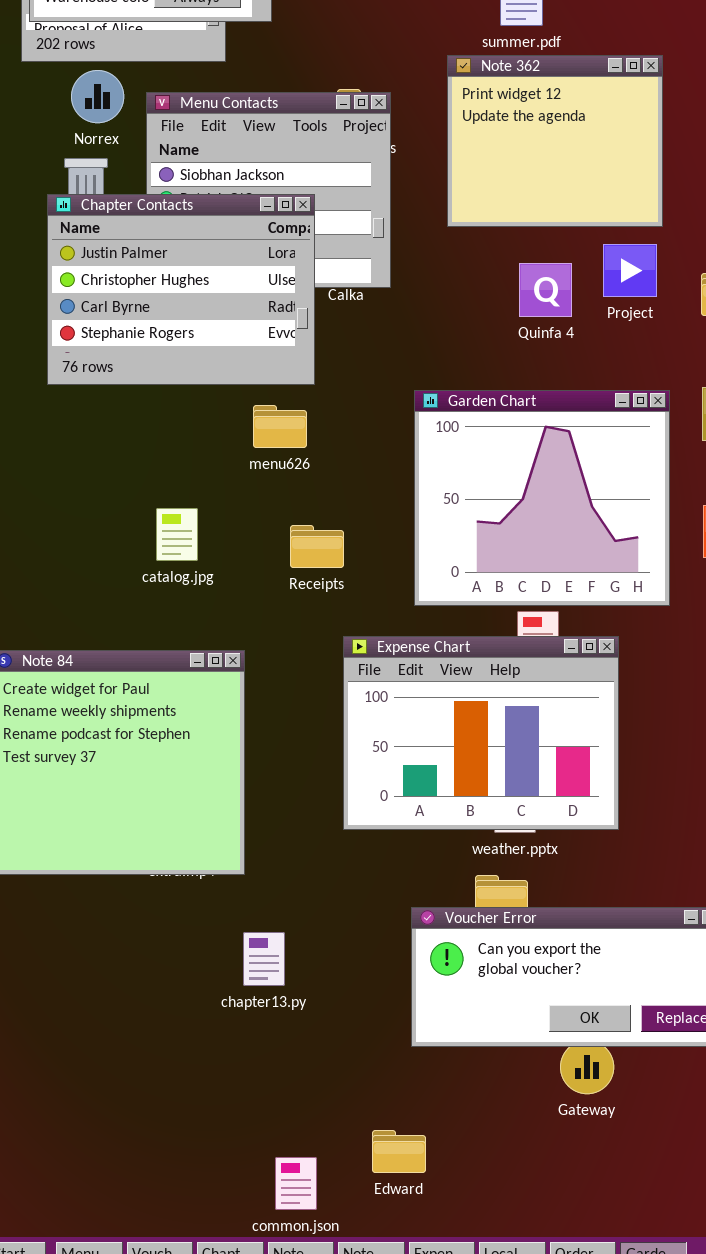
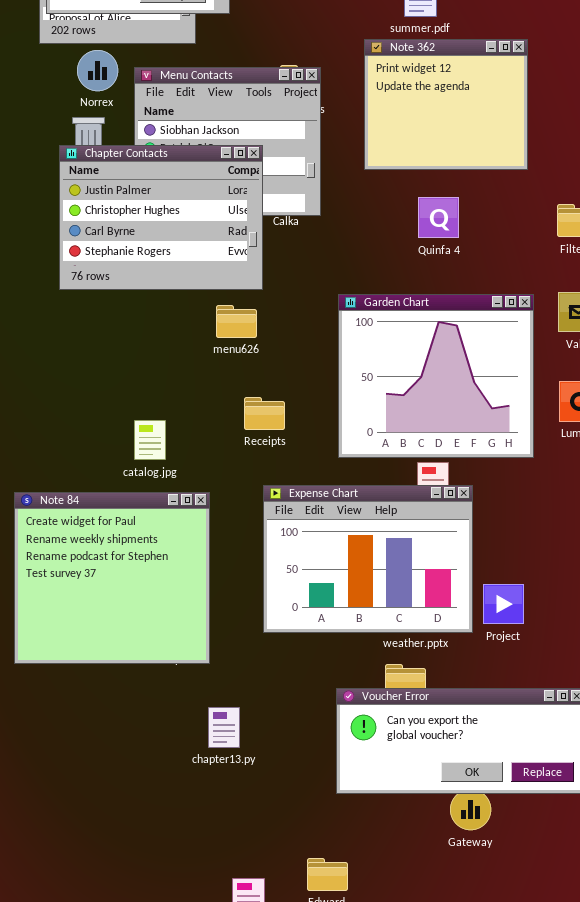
Project: [603,244,657,297] -> [483,584,524,624], moved
catalog.jpg: [156,508,198,561] -> [134,420,166,460], moved
Expense Chart: [343,636,619,830] -> [263,485,473,633], moved

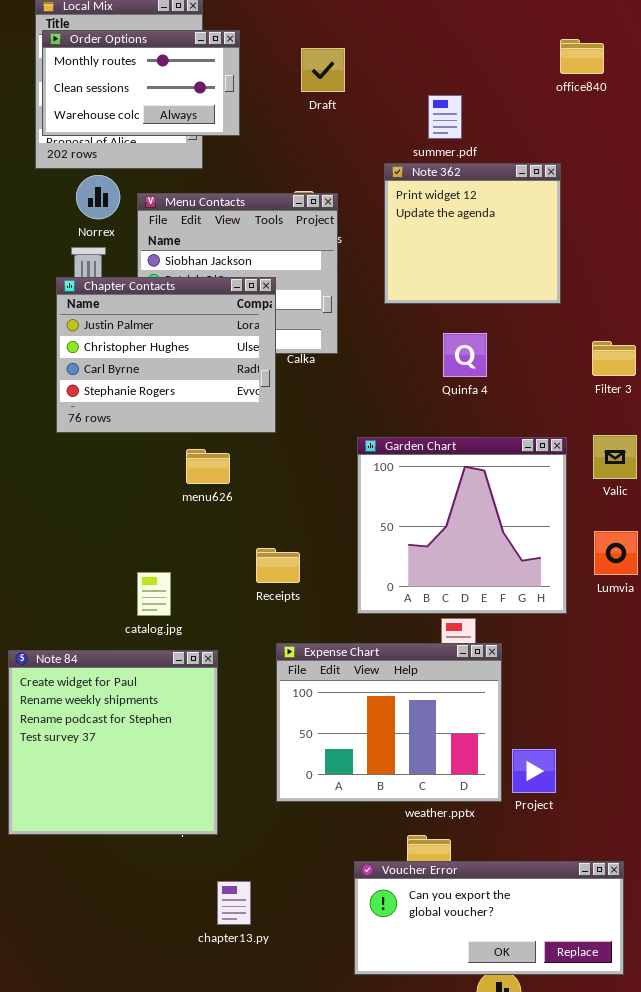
menu626: [216,305,257,338] -> [186,449,230,484], moved

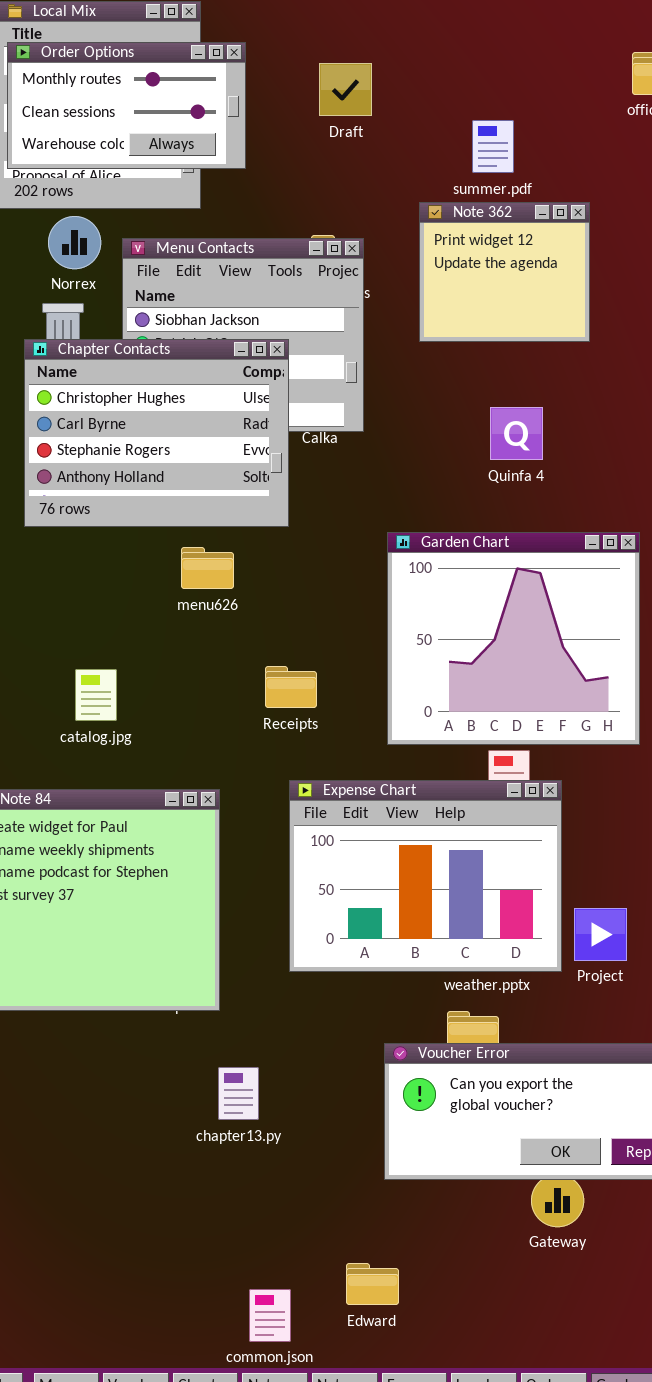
Note 362: [384,163,561,304] -> [419,202,590,342], resized
Chapter Contacts: [56,277,276,433] -> [24,339,289,527], scrolled down 1 row
catalog.jpg: [137,572,171,616] -> [75,669,117,721], moved

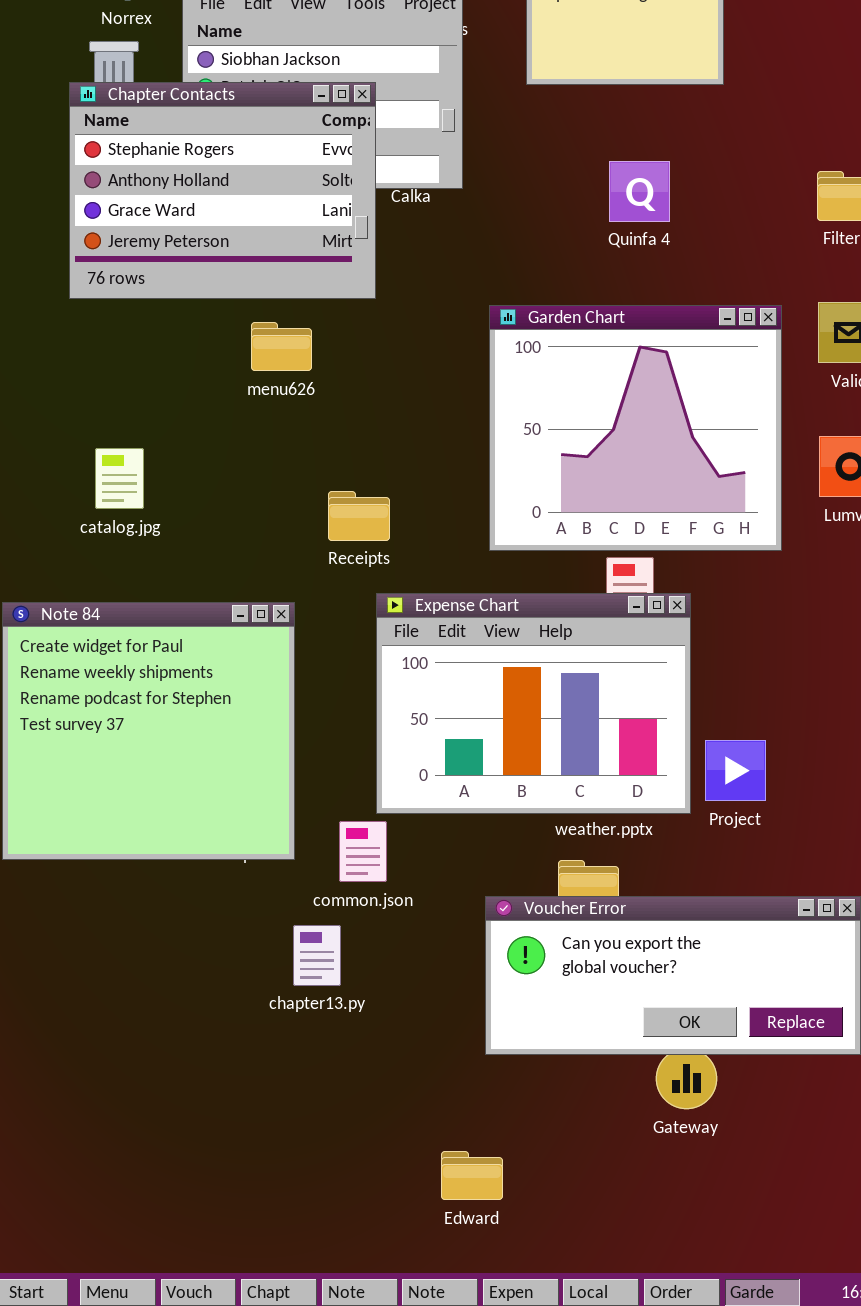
Chapter Contacts: [24,339,289,527] -> [69,82,376,299], scrolled down 2 rows
Receipts: [265,666,317,708] -> [328,491,390,541], moved
catalog.jpg: [75,669,117,721] -> [95,448,144,509], moved
common.json: [249,1289,291,1342] -> [339,821,387,882], moved

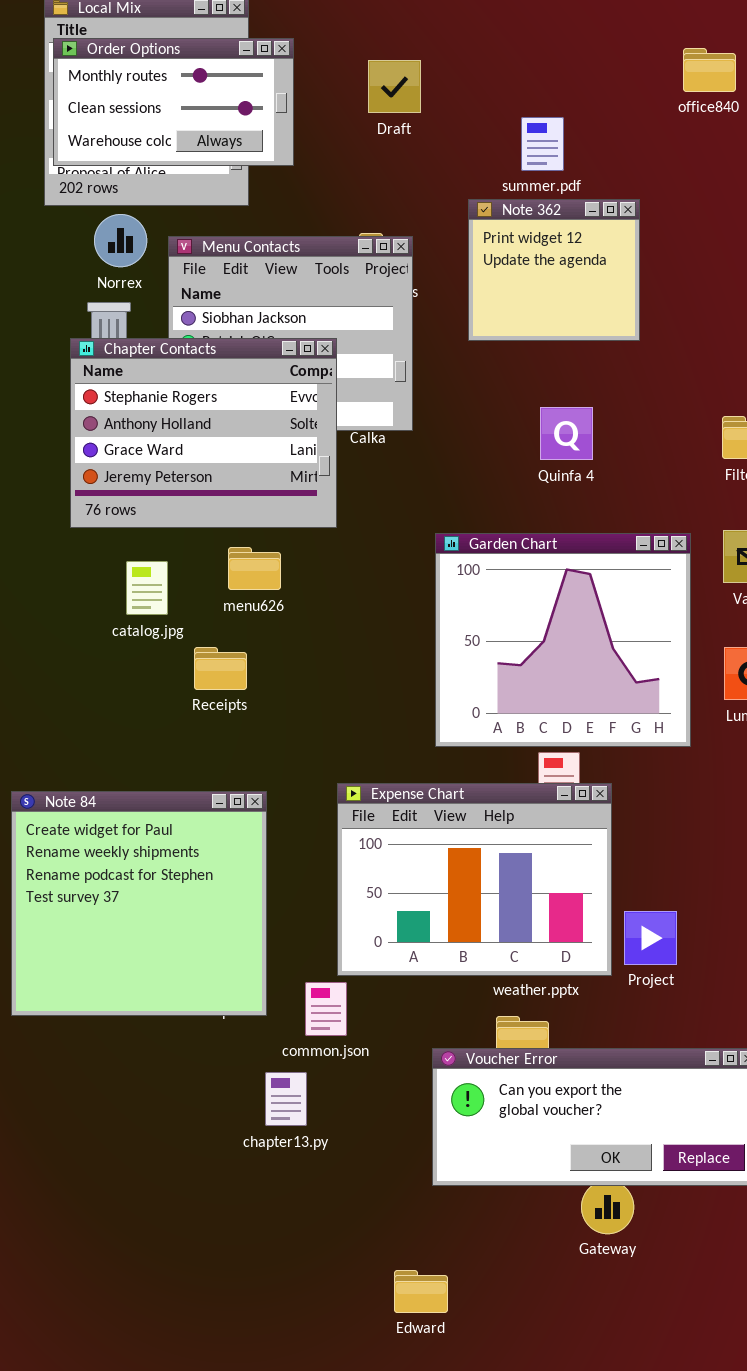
catalog.jpg: [95,448,144,509] -> [126,561,168,615], moved
Receipts: [328,491,390,541] -> [194,647,247,690], moved

